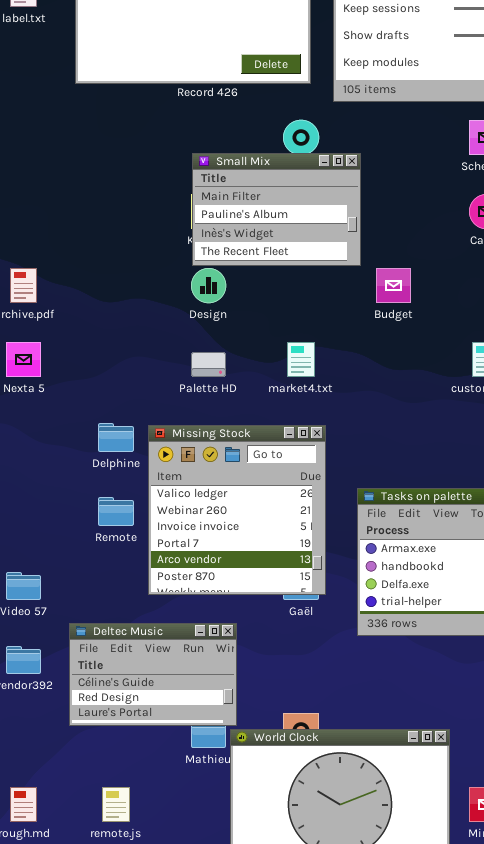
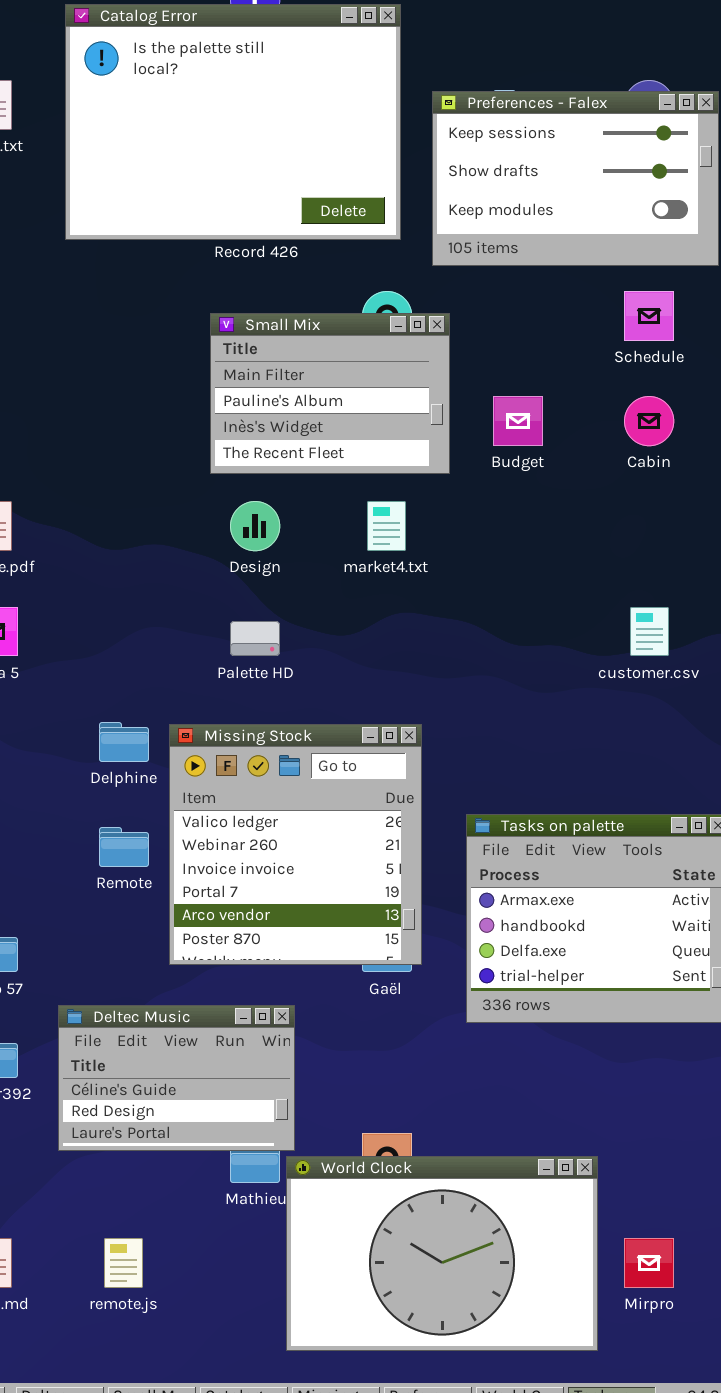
Small Mix: [192,153,361,266] -> [210,313,450,474], moved
Budget: [376,268,411,303] -> [493,396,543,446], moved
market4.txt: [287,342,315,377] -> [367,501,406,551], moved

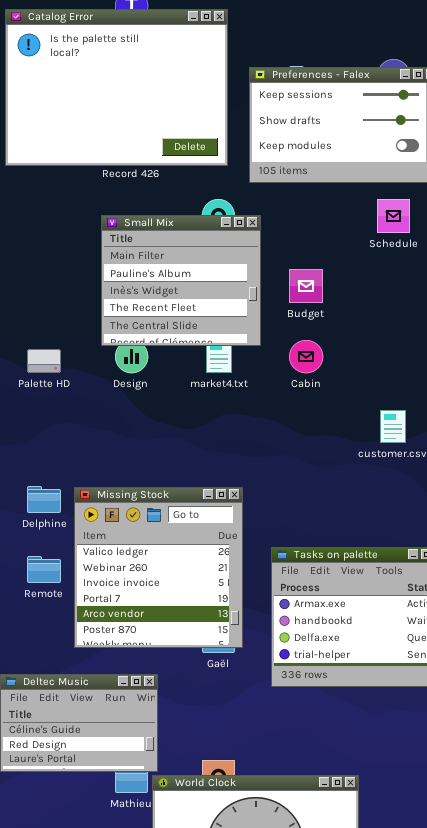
Small Mix: [210,313,450,474] -> [101,215,261,346], resized
Cabin: [624,396,674,446] -> [289,340,323,373], moved
Palette HD: [230,621,280,656] -> [27,349,61,373], moved

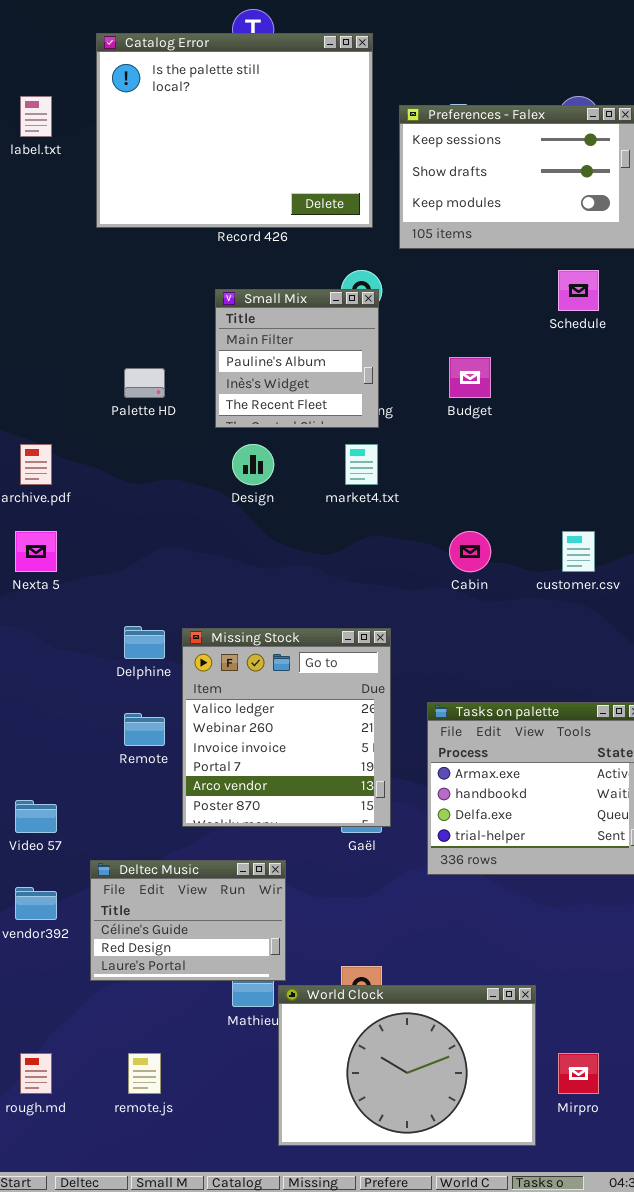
Small Mix: [101,215,261,346] -> [215,289,379,428], resized
Cabin: [289,340,323,373] -> [449,531,491,572], moved
Palette HD: [27,349,61,373] -> [124,368,165,398], moved

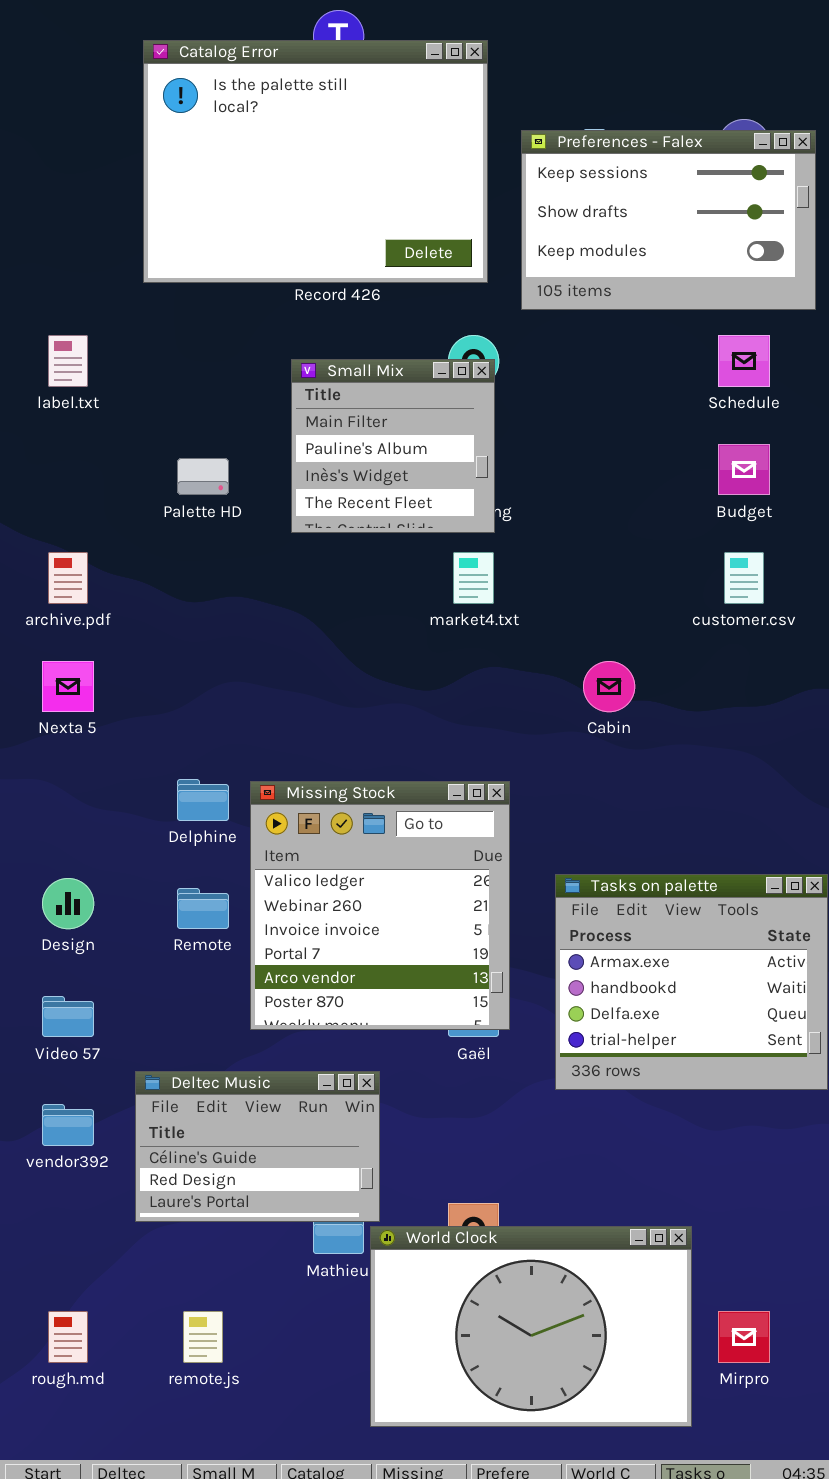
label.txt: [20,96,52,137] -> [48,335,88,387], moved
Budget: [449,357,491,398] -> [718,444,770,495], moved
Design: [232,444,274,485] -> [42,878,94,929], moved
customer.csv: [562,531,595,572] -> [724,552,764,604], moved

